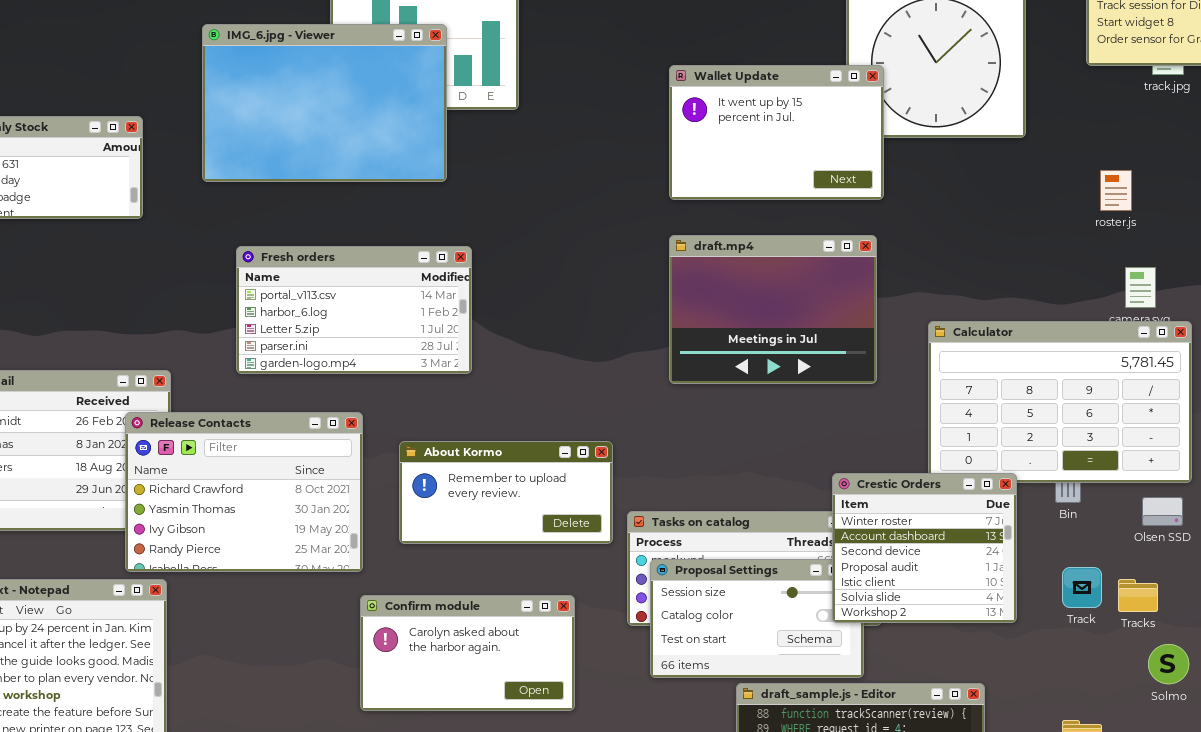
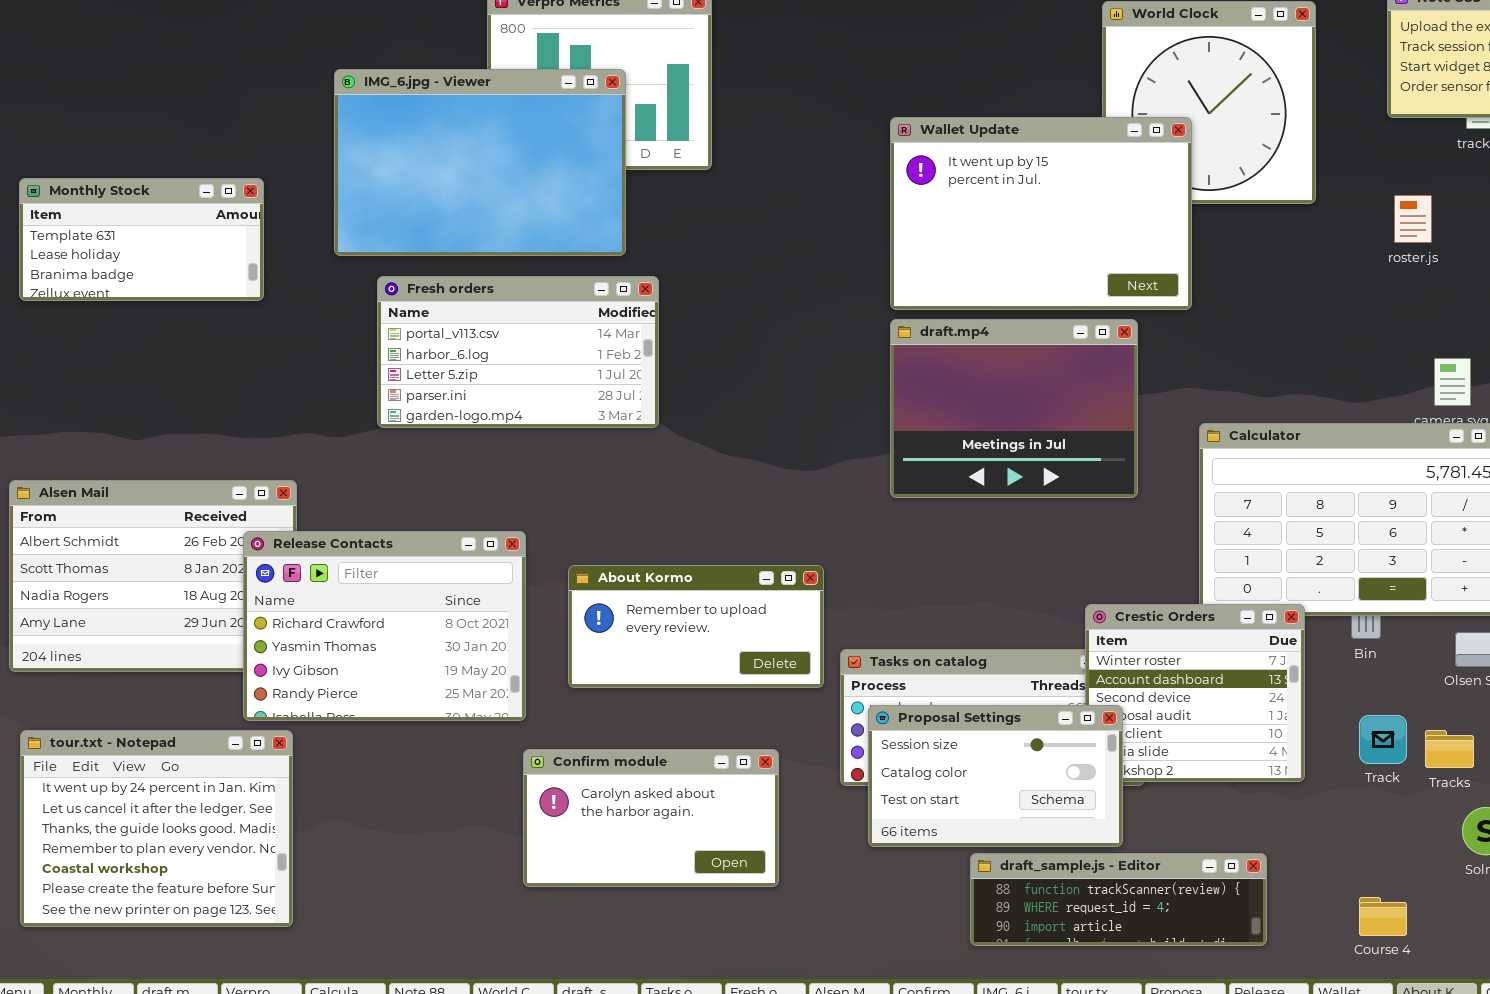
Wallet Update: [669,65,884,200] -> [890,117,1192,310], resized
roster.js: [1100,170,1132,211] -> [1394,195,1432,243], moved
Fresh orders: [236,246,472,374] -> [377,276,659,428], moved
Proposal Settings: [650,559,864,678] -> [868,705,1123,847], raised

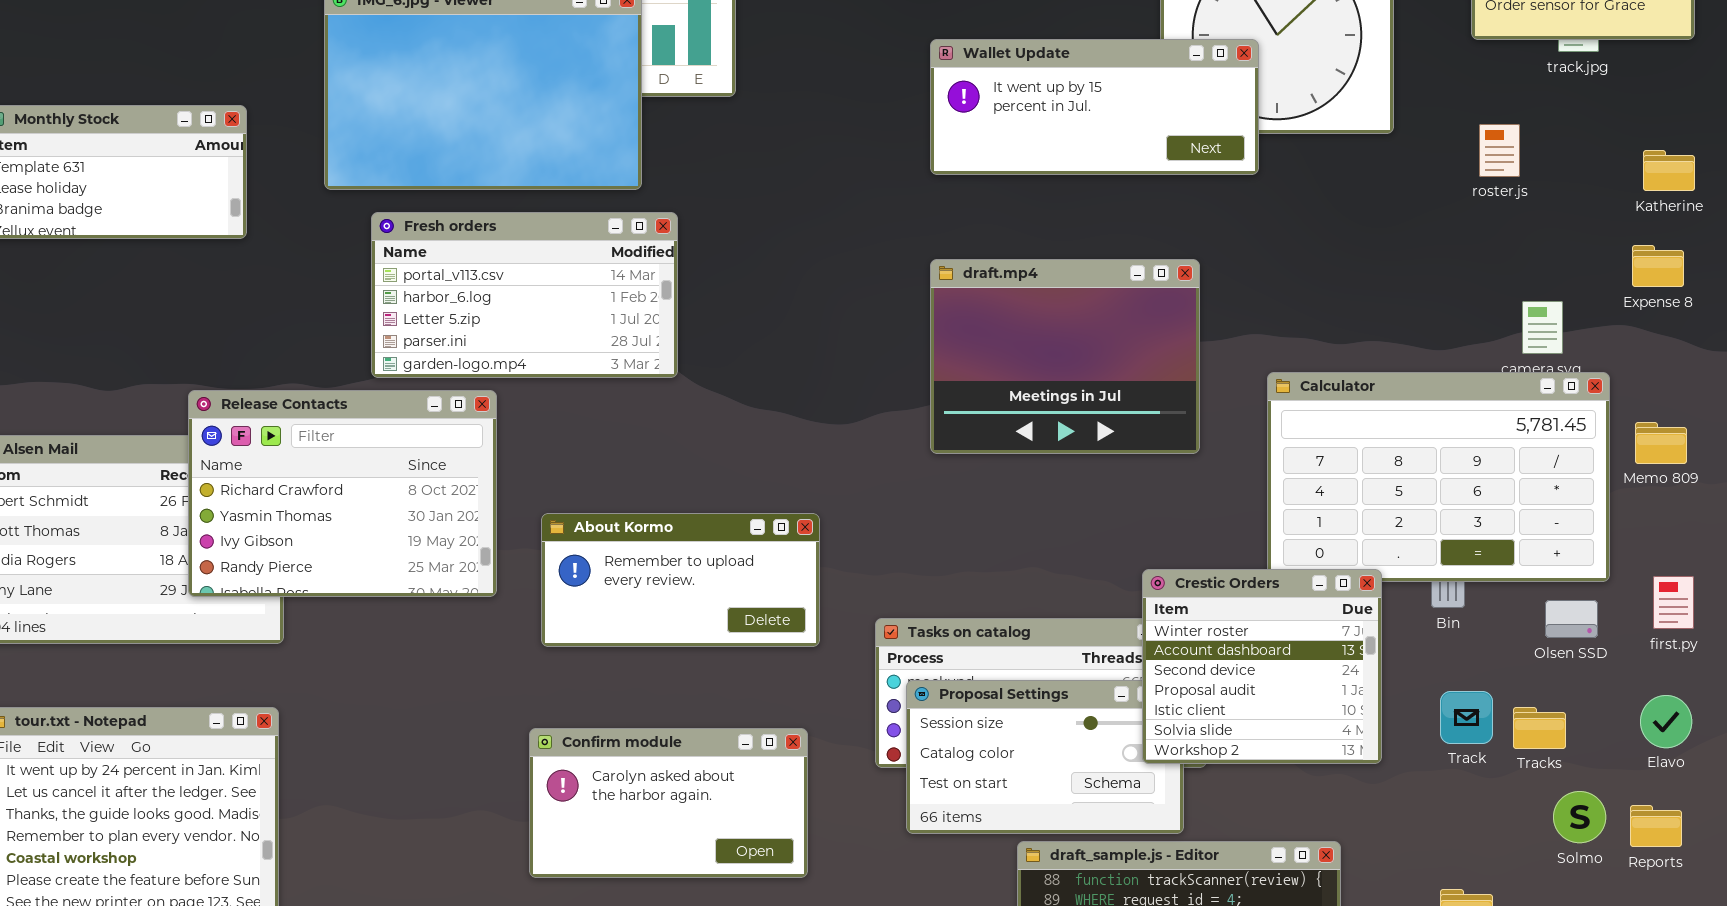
Wallet Update: [890,117,1192,310] -> [930,39,1259,175], resized
Release Contacts: [243,531,526,721] -> [188,390,497,597], moved
About Kormo: [568,565,824,688] -> [541,513,820,647], moved
Crestic Orders: [1085,604,1305,782] -> [1142,569,1382,764], raised

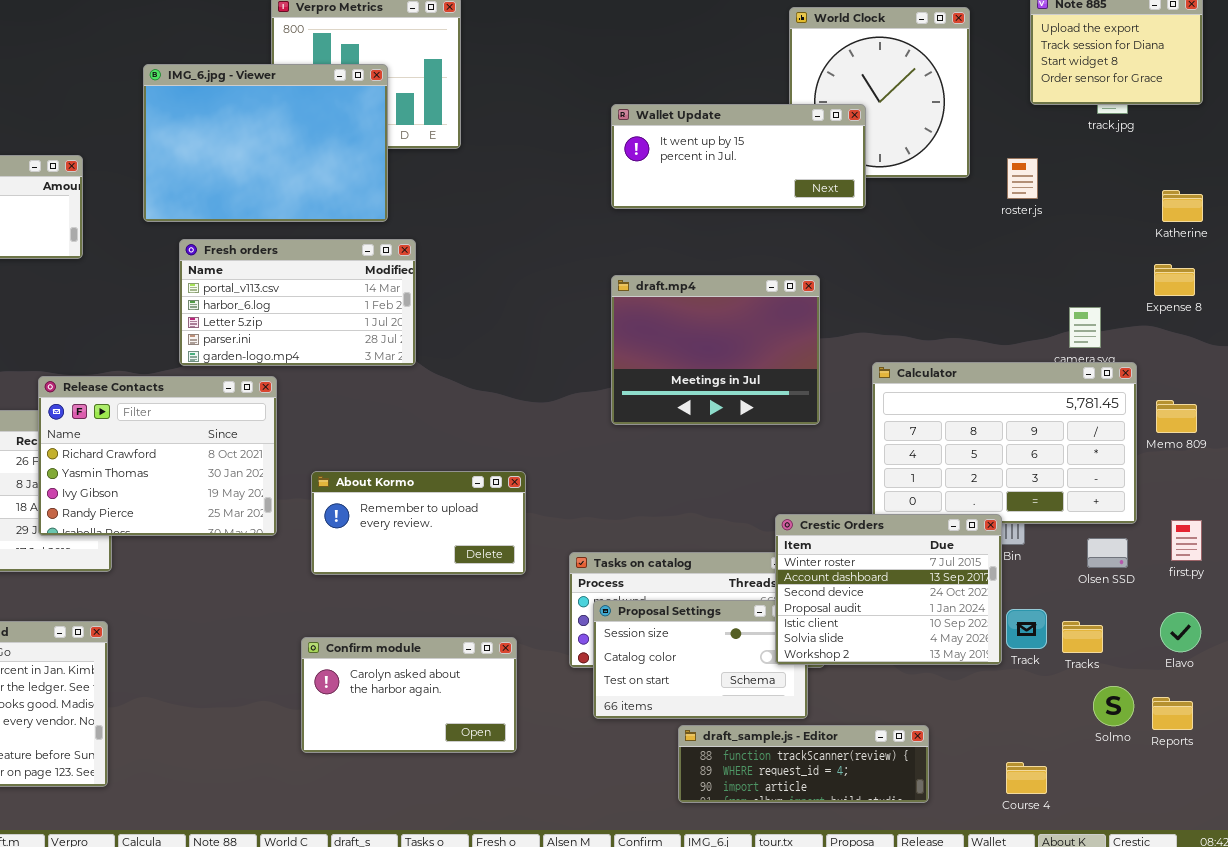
roster.js: [1479,124,1520,177] -> [1007,158,1038,199], moved
Crestic Orders: [1142,569,1382,764] -> [775,514,1002,665], resized

